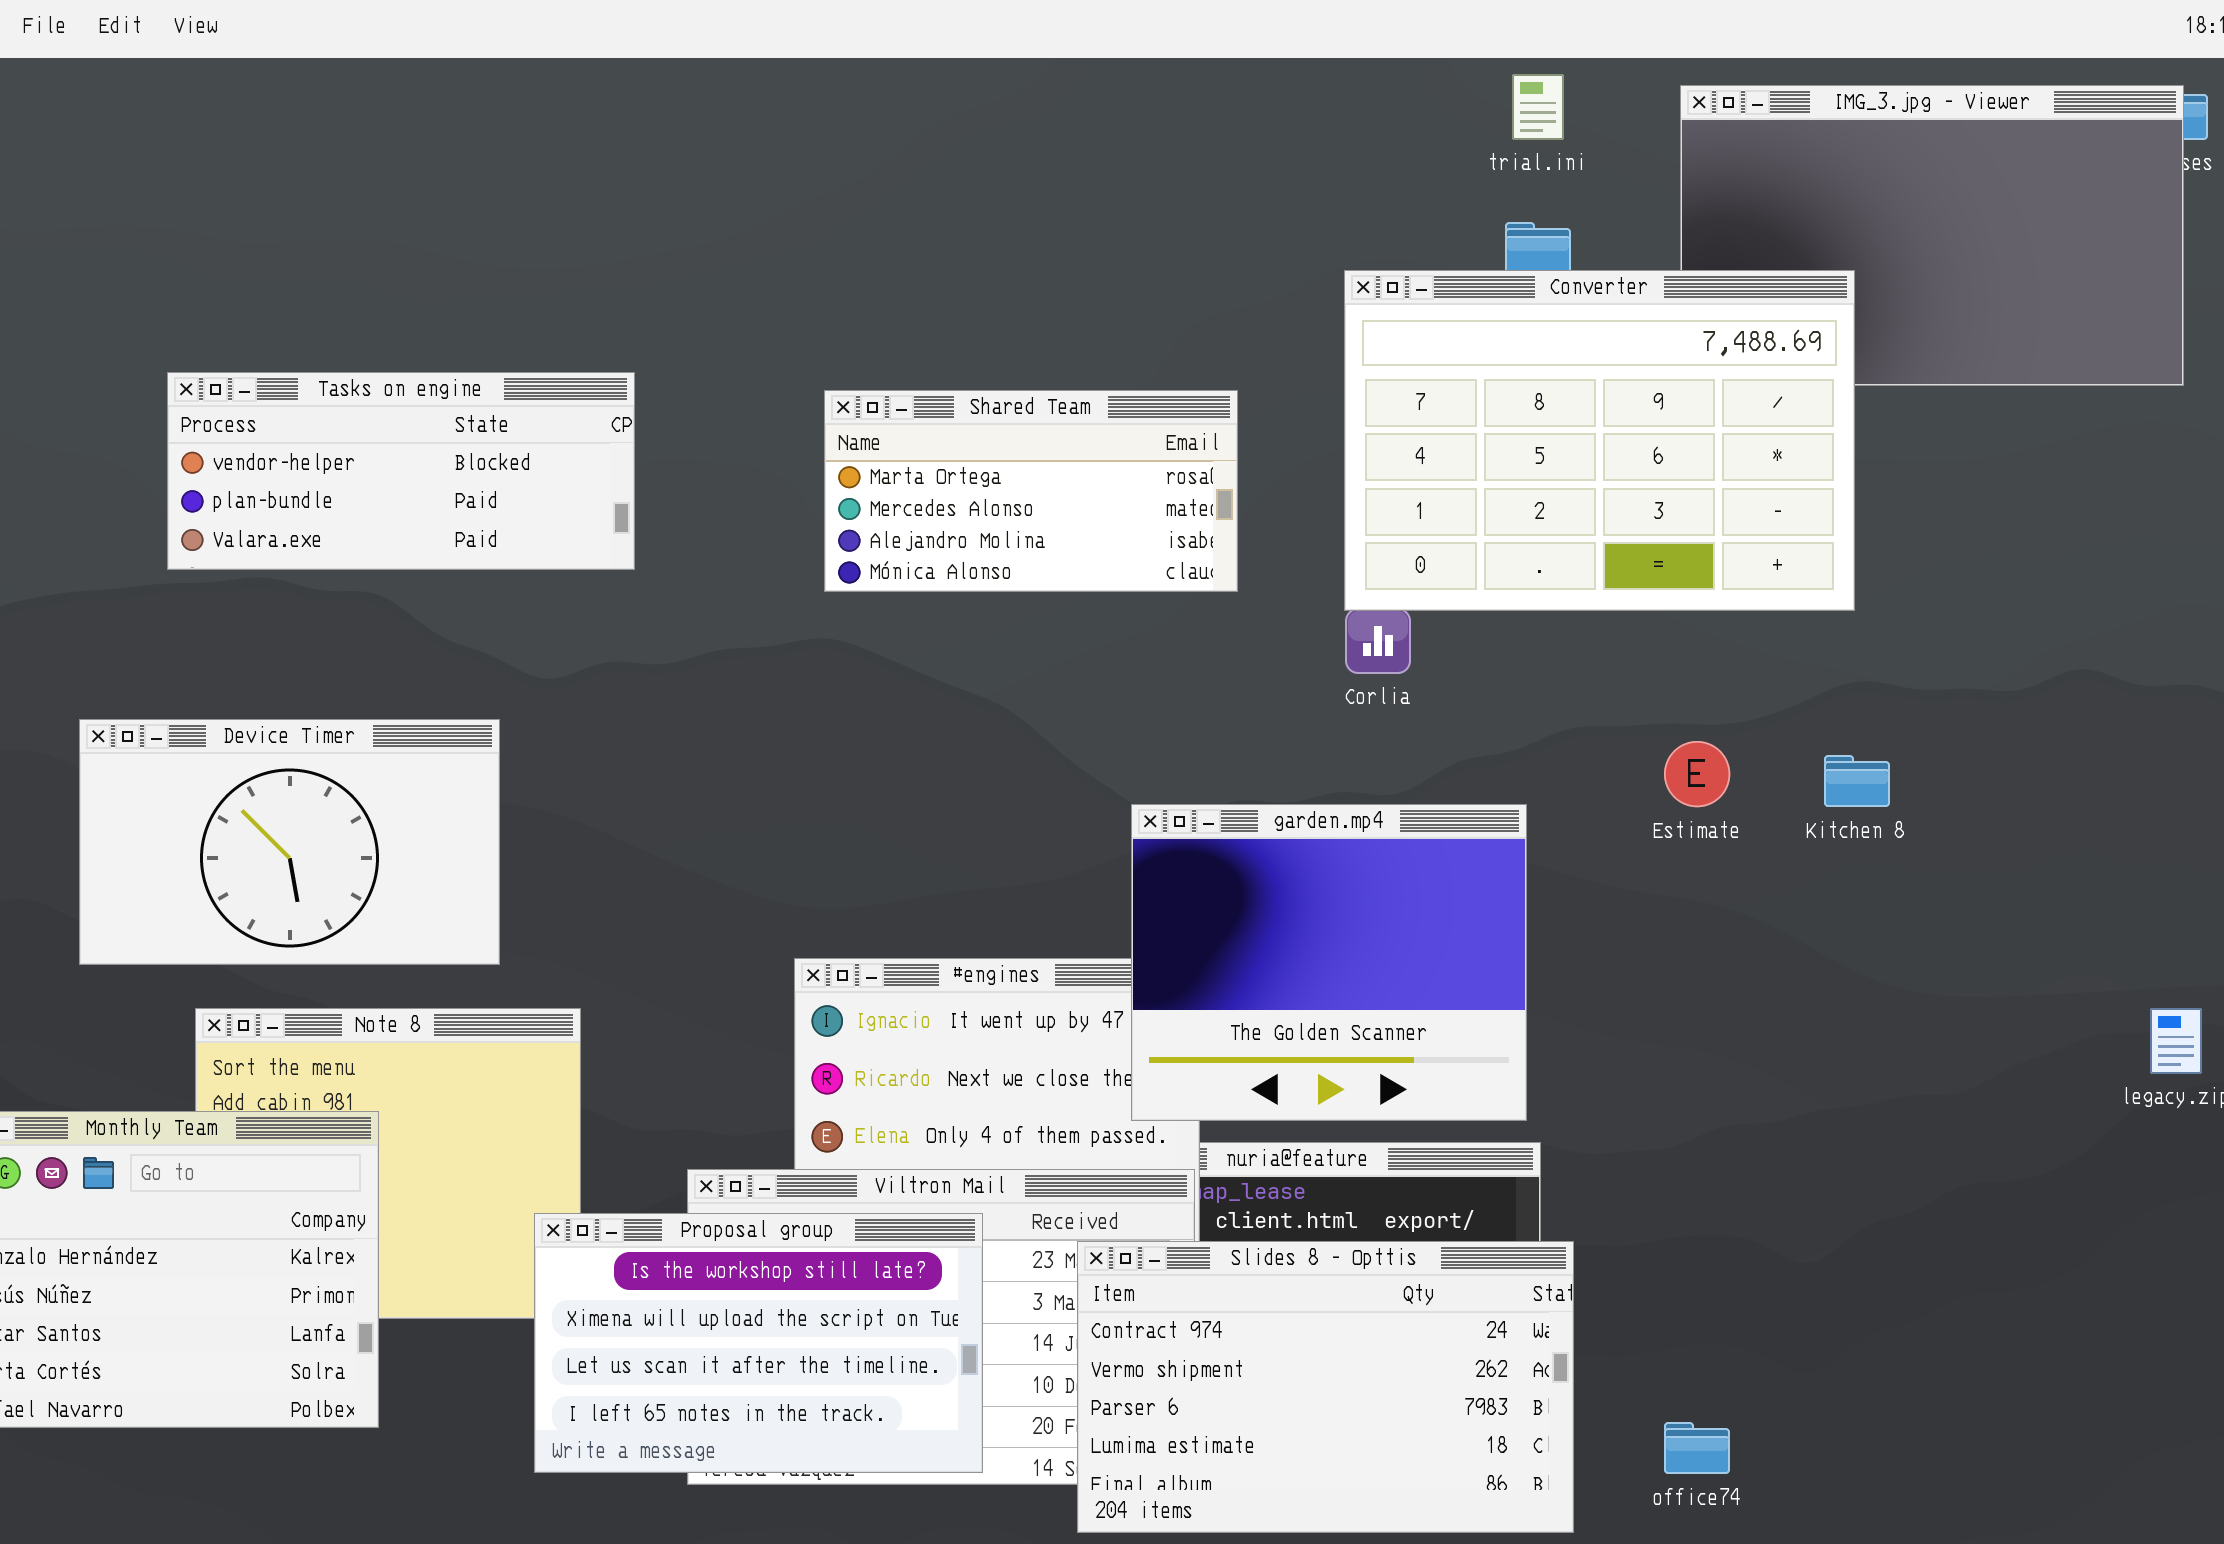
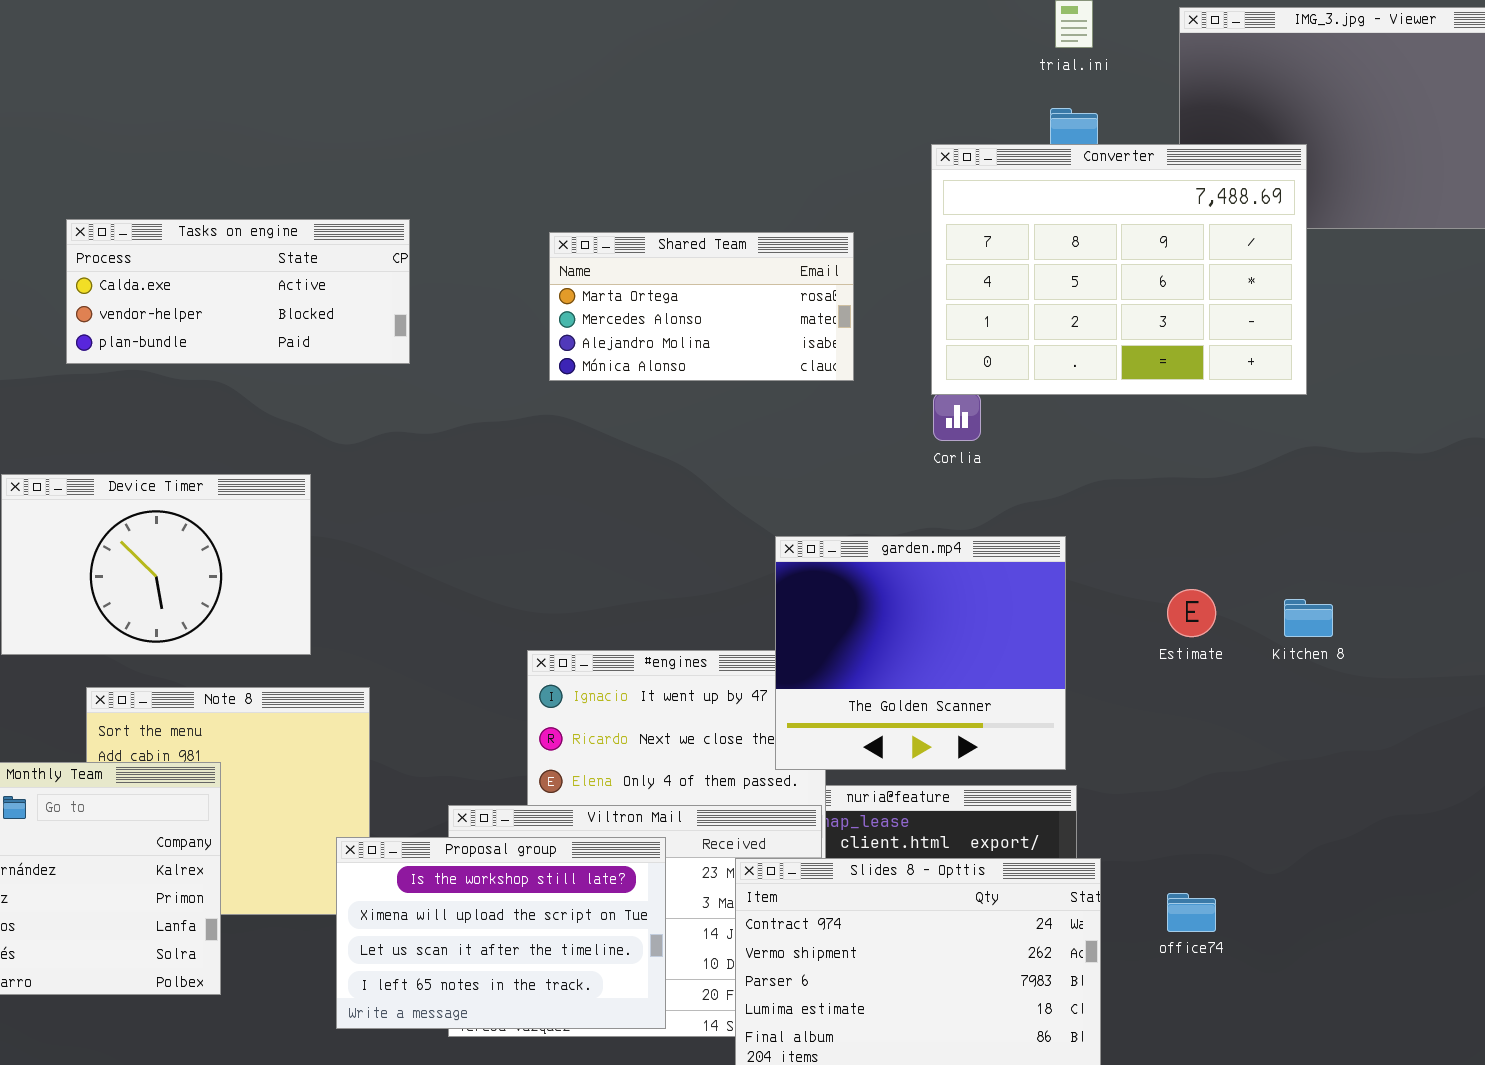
Tasks on engine: [167,372,635,570] -> [66,219,410,364], scrolled up 1 row
Estimate: [1664,741,1730,807] -> [1167,589,1216,637], moved
Kitchen 8: [1824,755,1890,807] -> [1284,599,1333,637], moved
office74: [1664,1422,1730,1474] -> [1167,893,1216,932], moved

